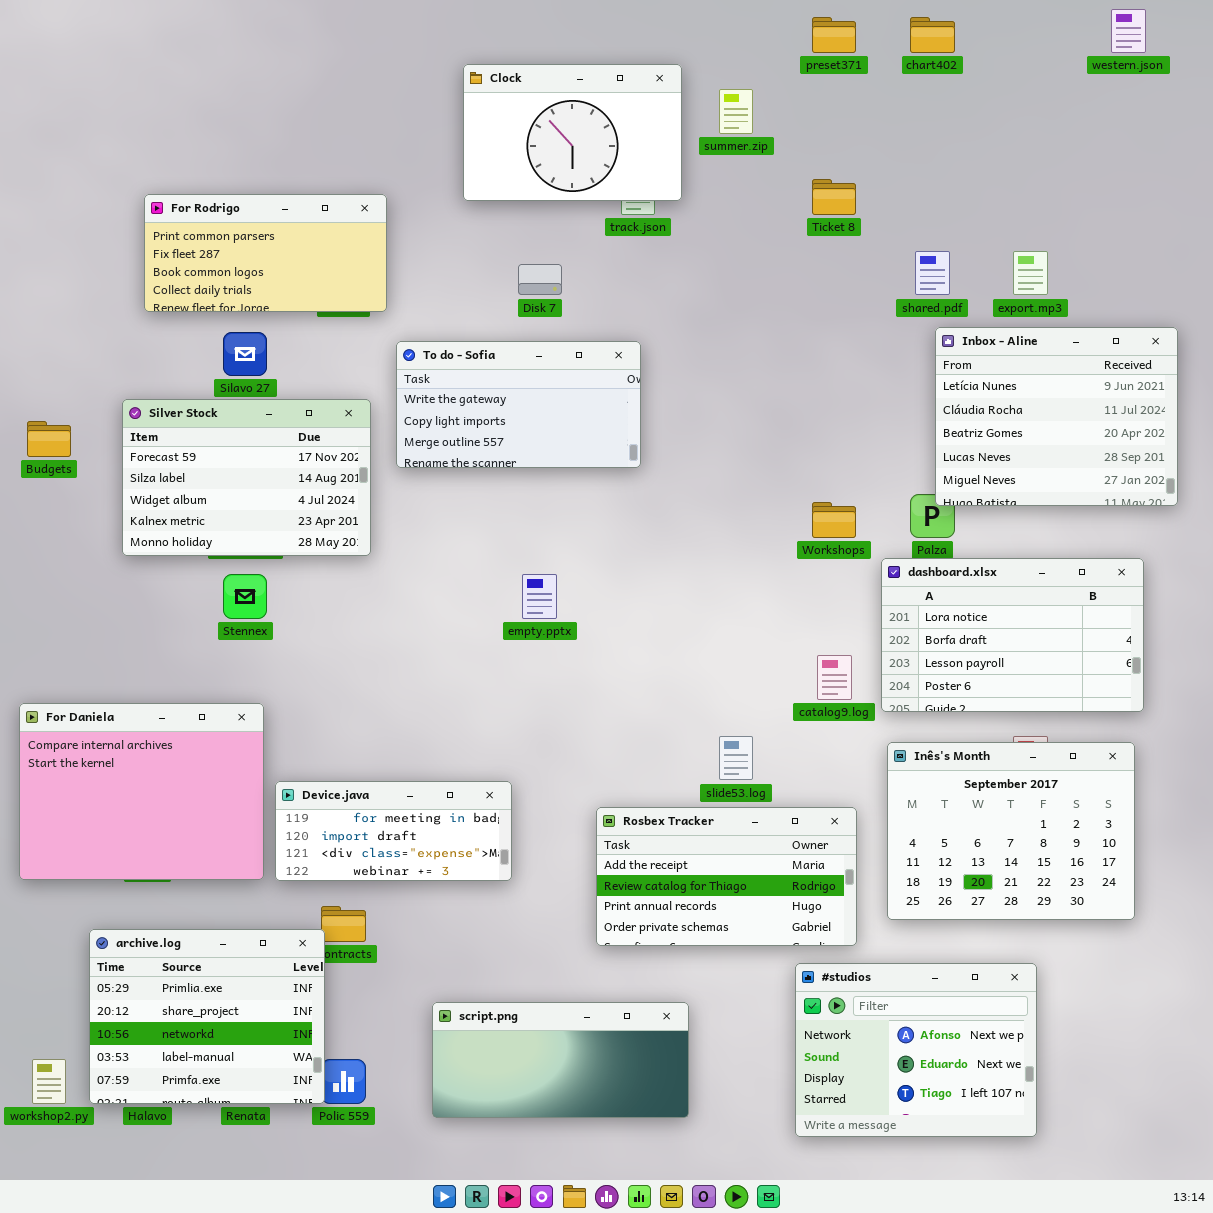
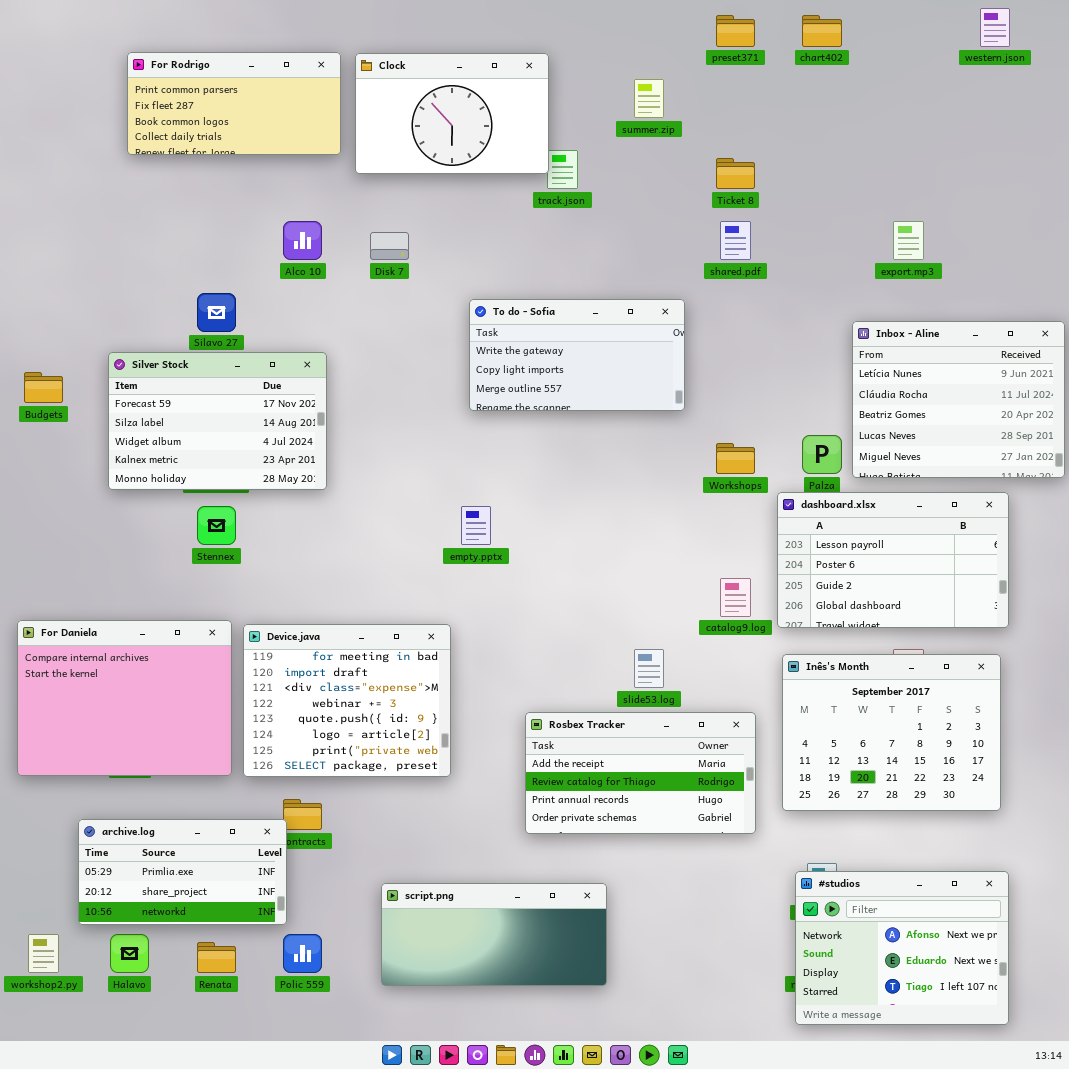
Clock: [463,64,682,201] -> [355,53,549,174], moved
For Rodrigo: [144,194,387,312] -> [127,52,341,155], moved
shared.pdf: [915,251,950,295] -> [720,221,751,260], moved
Disk 7: [518,264,562,295] -> [370,232,409,260], moved
Inbox - Aline: [935,327,1178,506] -> [852,321,1065,478], moved
To do - Sofia: [396,341,641,468] -> [469,299,685,411], moved
dashboard.xlsx: [881,558,1144,712] -> [777,492,1009,628], scrolled down 2 rows
Device.java: [275,781,512,881] -> [243,624,451,777], resized
archive.log: [89,929,325,1104] -> [78,819,287,925], resized
#studios: [795,963,1037,1137] -> [795,871,1009,1025], moved

